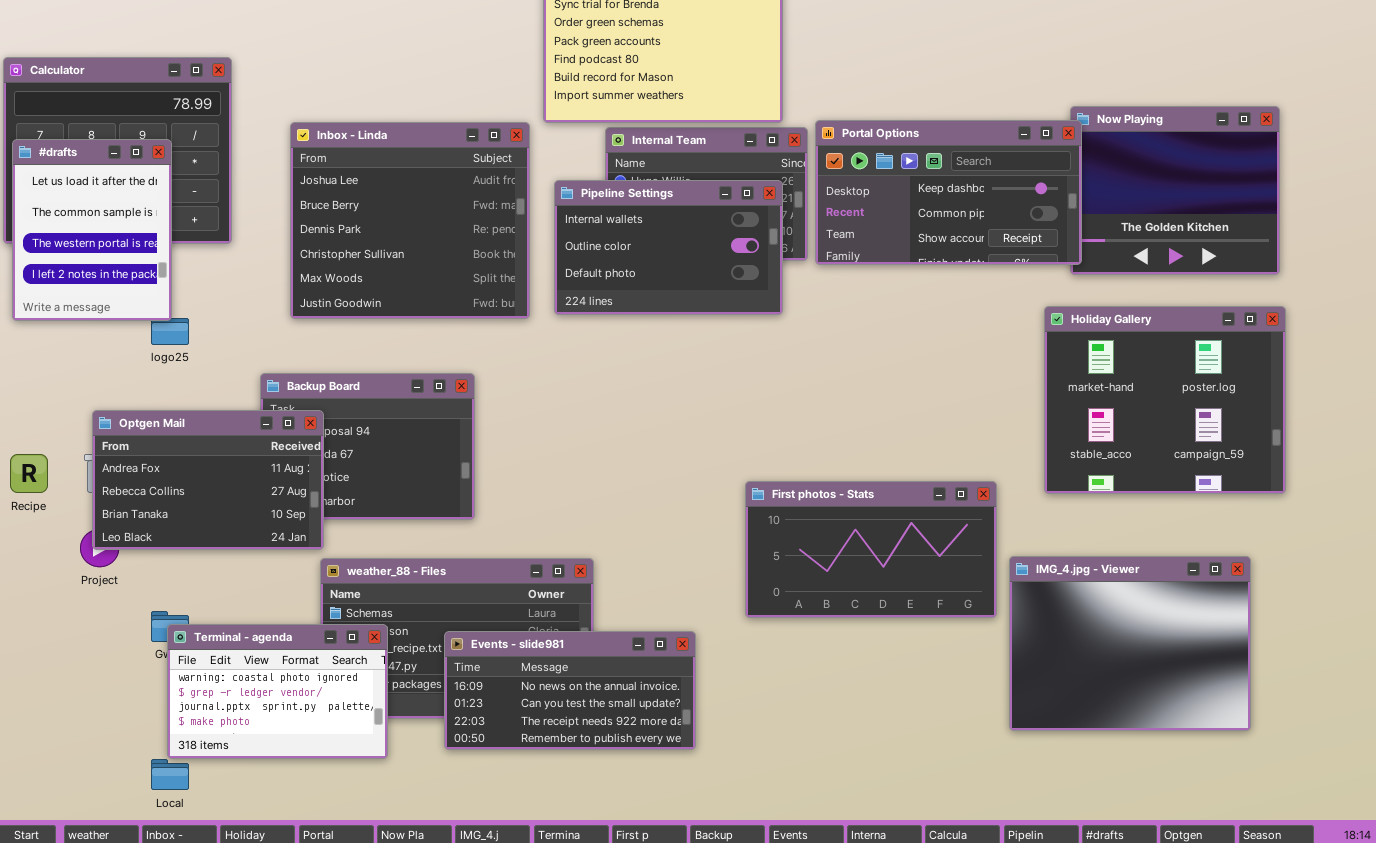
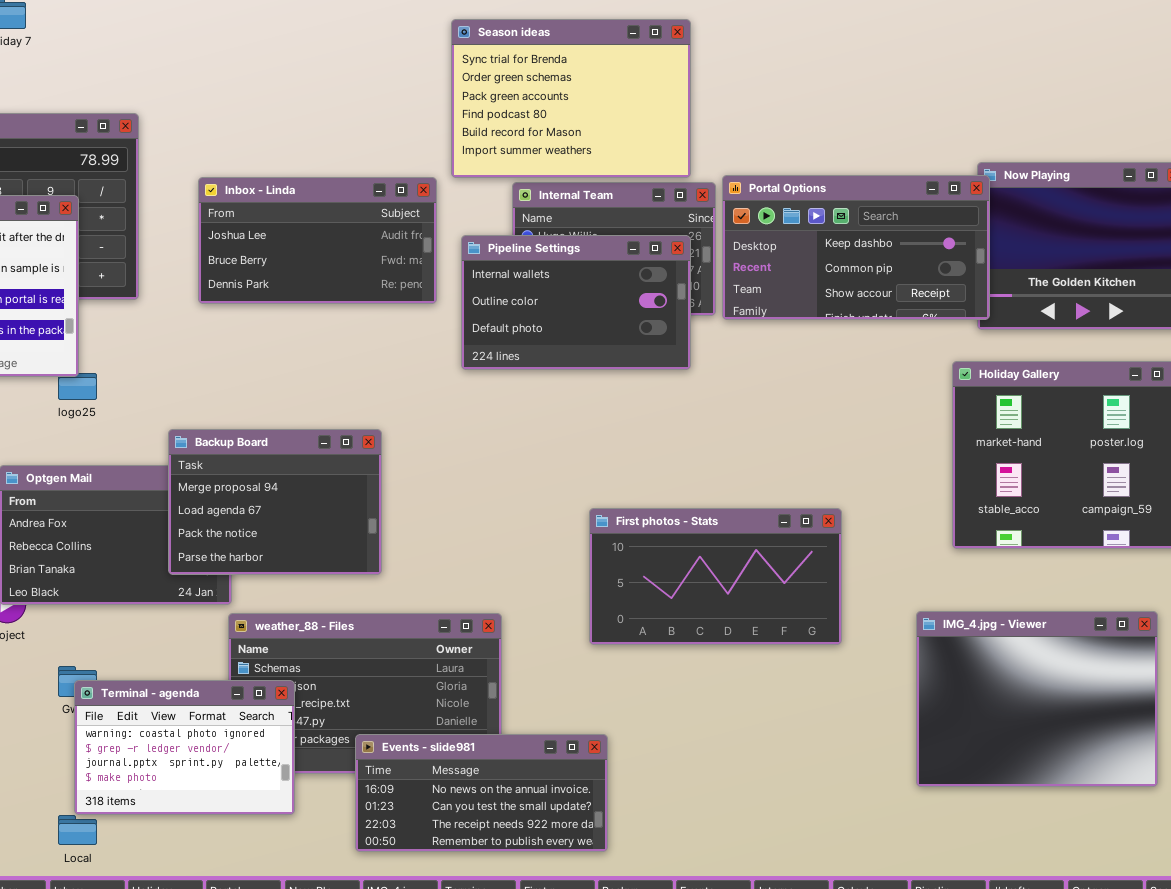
Inbox - Linda: [290,122,530,319] -> [198,177,437,304], resized
Backup Board: [260,373,475,520] -> [168,429,382,575], raised
First photos - Stats: [745,481,997,618] -> [589,508,842,645], moved
Events - slide981: [444,631,696,750] -> [355,734,608,852], moved

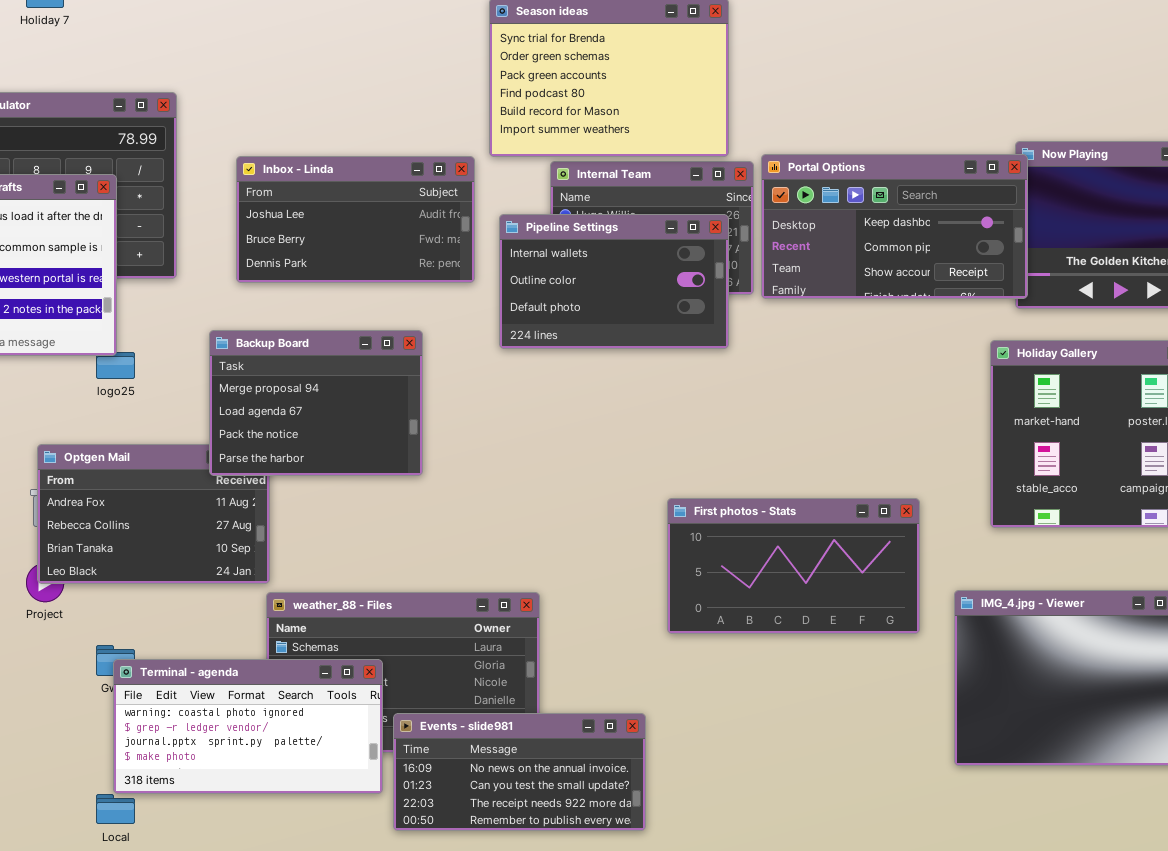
Backup Board: [168,429,382,575] -> [209,330,423,476], moved
First photos - Stats: [589,508,842,645] -> [667,498,920,634], moved
Terminal - agenda: [74,680,295,815] -> [113,659,383,794], resized

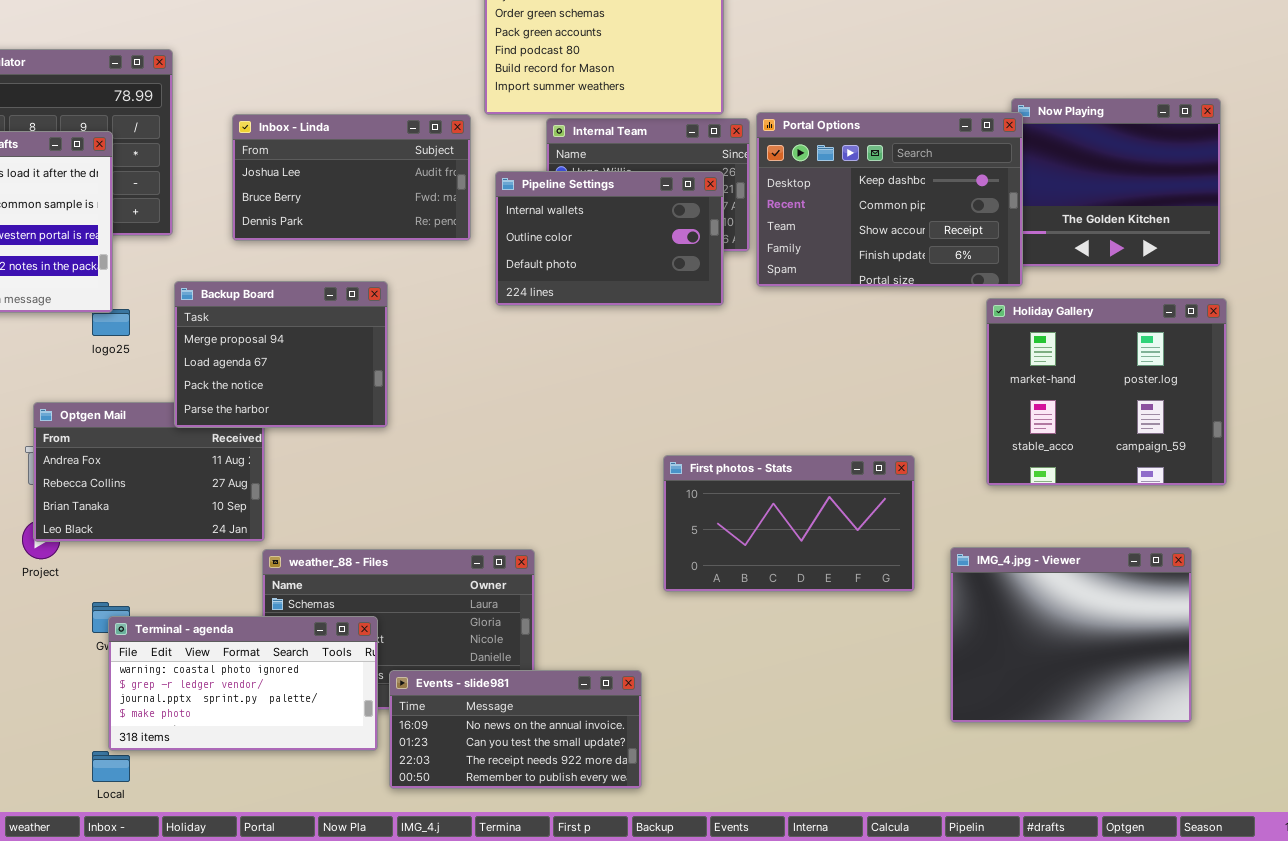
Portal Options: [761,154,1028,299] -> [756,112,1023,287], resized
Backup Board: [209,330,423,476] -> [174,281,388,428], moved

